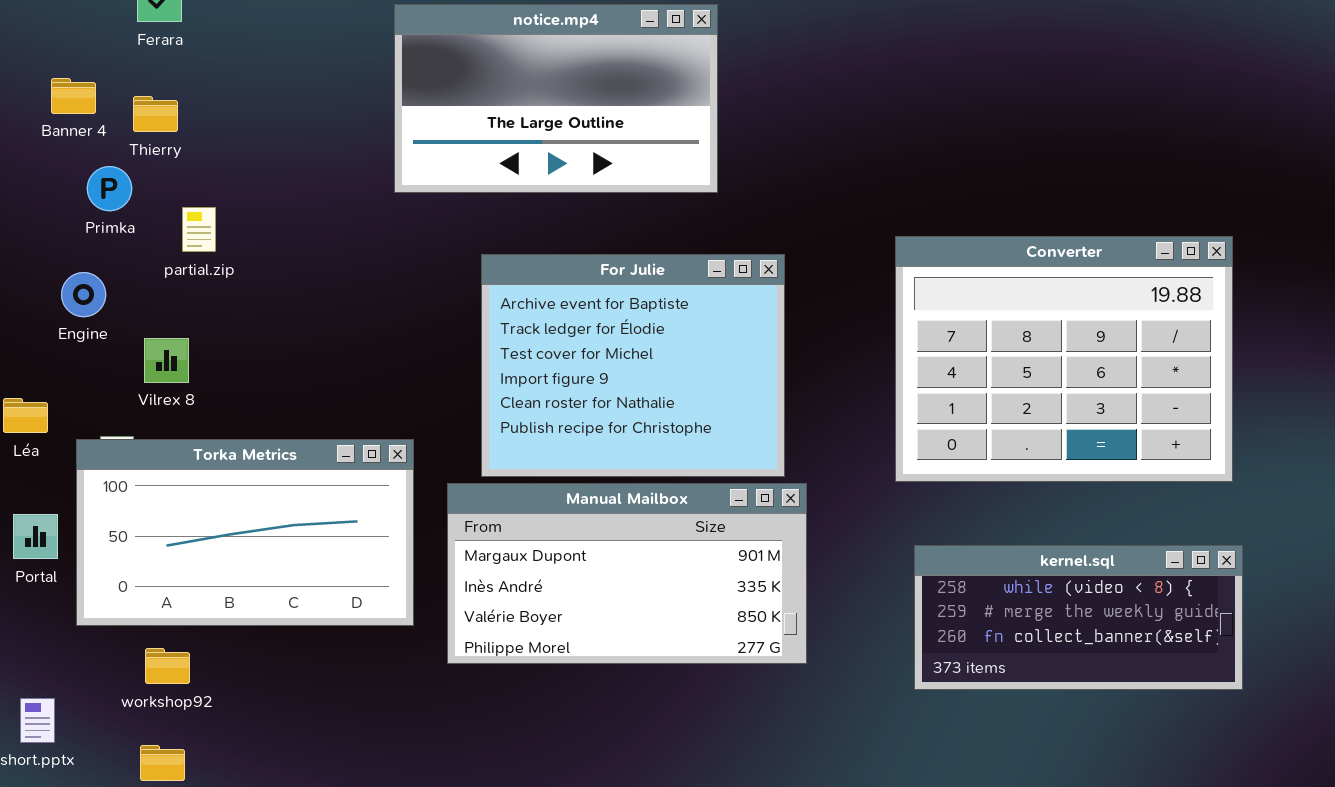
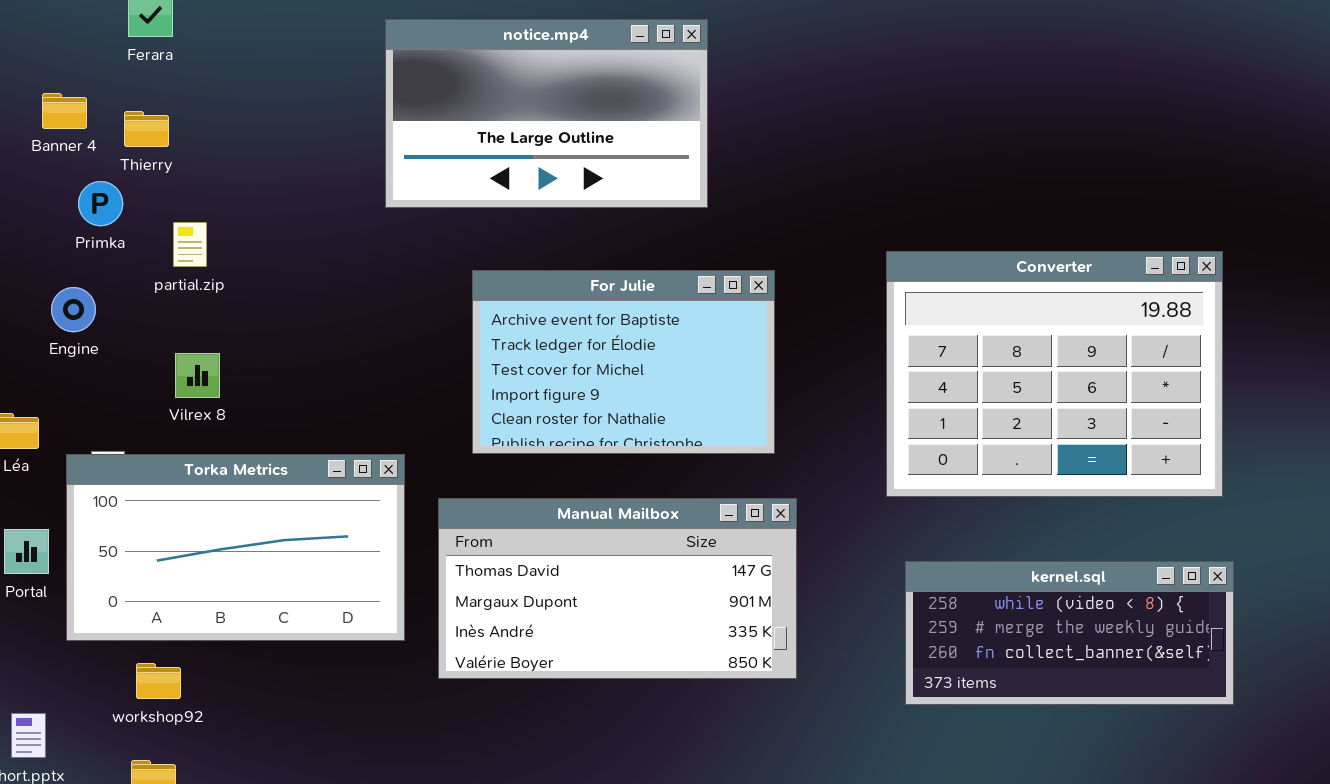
For Julie: [481,254,785,477] -> [472,270,775,454], resized
Vilrex 8: [144,338,189,383] -> [175,353,220,398], moved
Manual Mailbox: [447,483,807,664] -> [438,498,797,679], scrolled up 1 row

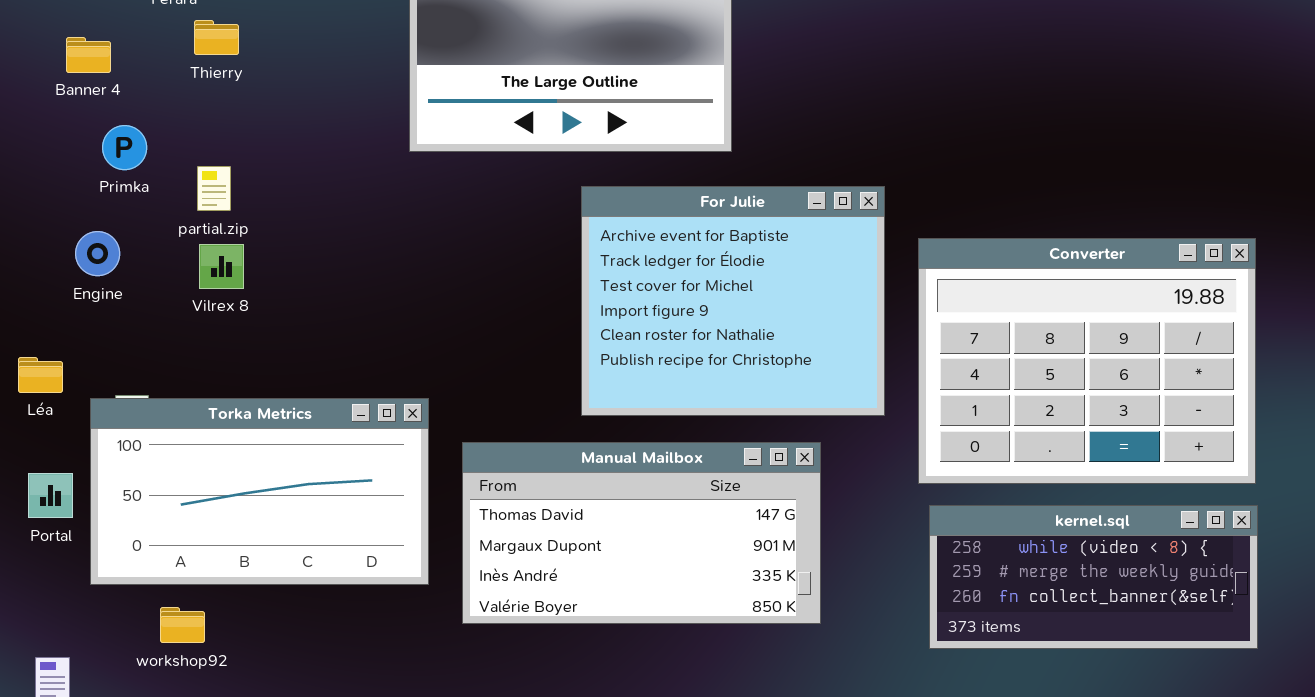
Thierry: [124,111,169,147] -> [194,20,239,55], moved
Converter: [886,251,1223,497] -> [918,238,1256,484], moved
For Julie: [472,270,775,454] -> [581,186,885,416], moved, resized
Vilrex 8: [175,353,220,398] -> [199,244,244,289], moved

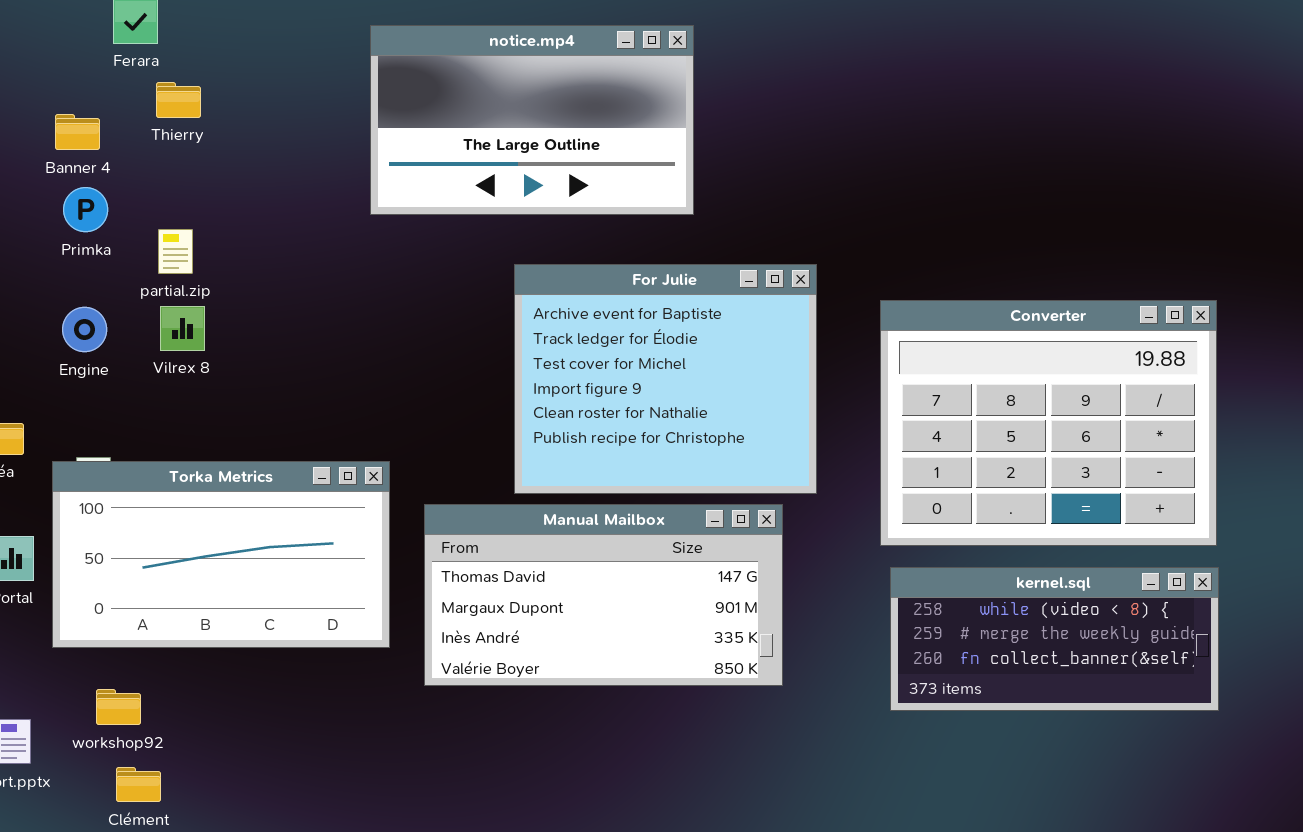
Banner 4: [66,37,111,73] -> [55,114,100,150], moved
For Julie: [581,186,885,416] -> [514,264,817,494], moved
Engine: [75,231,120,276] -> [62,307,107,352], moved
workshop92: [160,607,205,643] -> [96,689,141,725], moved

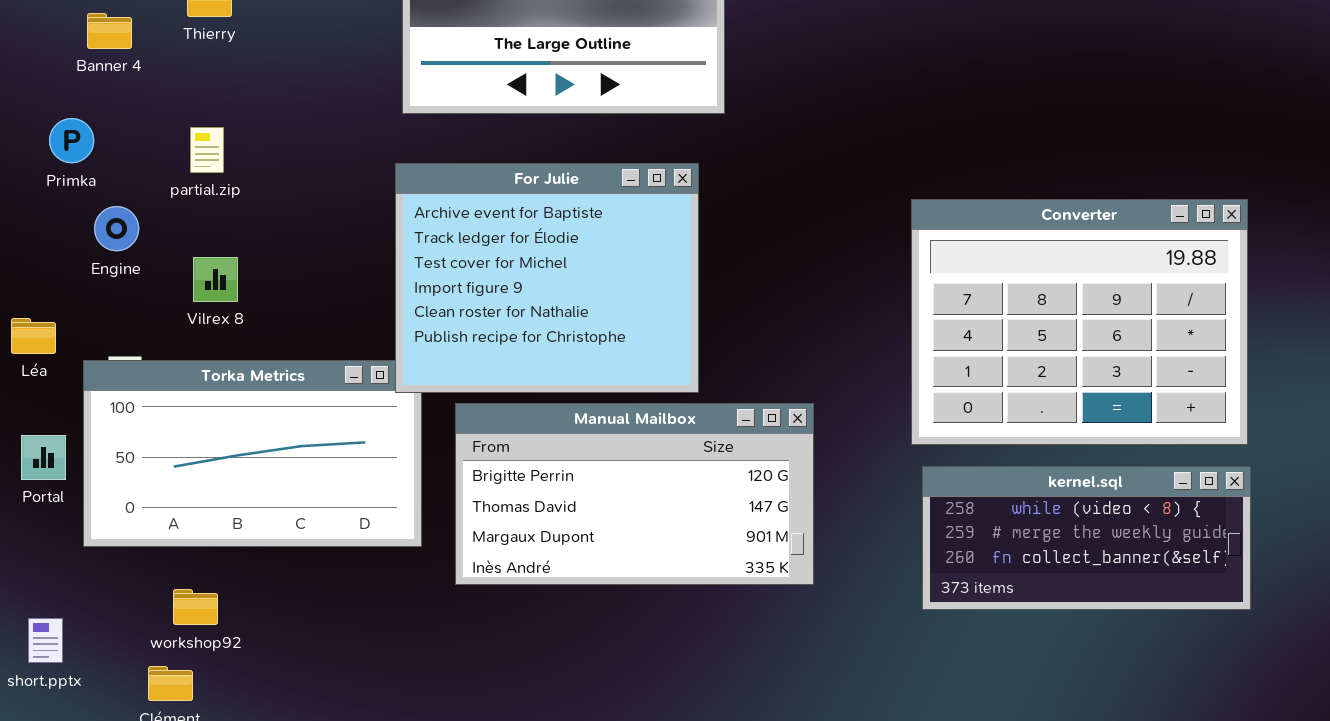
Primka: [63,187,108,232] -> [49,118,94,163], moved
For Julie: [514,264,817,494] -> [395,163,699,393], moved
Vilrex 8: [160,306,205,351] -> [193,257,238,302], moved
Manual Mailbox: [424,504,783,686] -> [455,403,814,585], scrolled up 1 row
workshop92: [96,689,141,725] -> [173,589,218,625], moved

